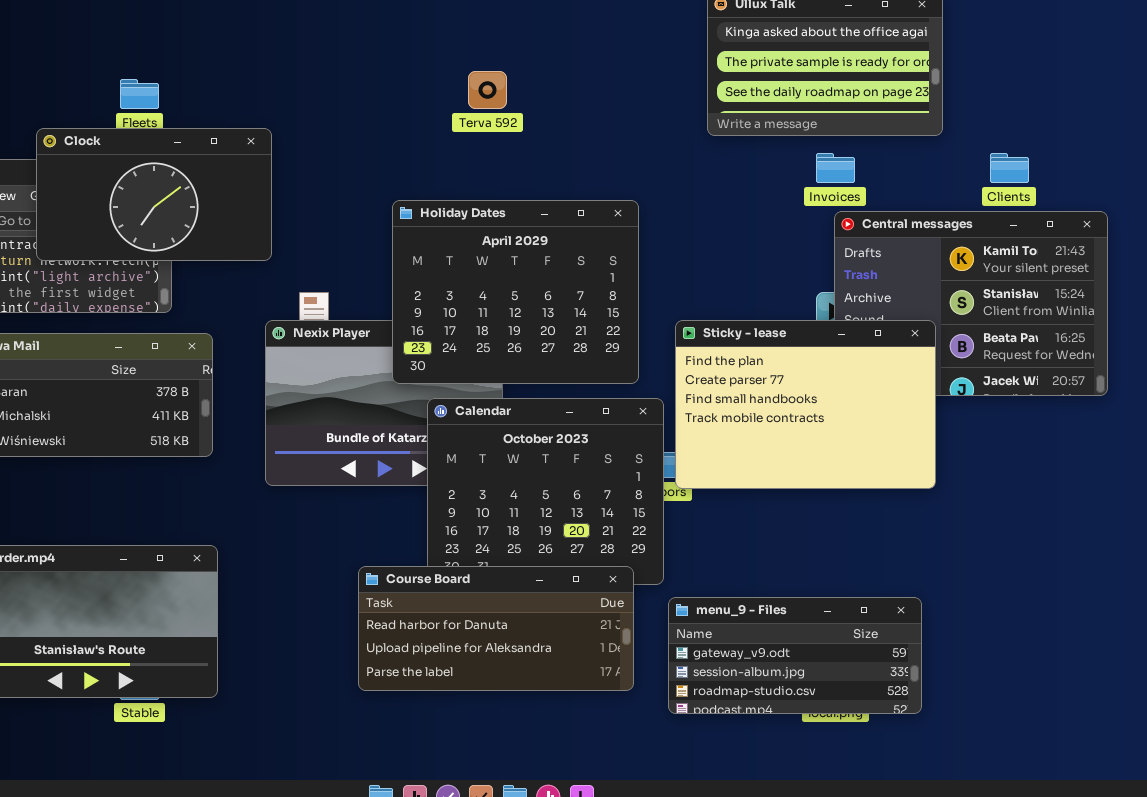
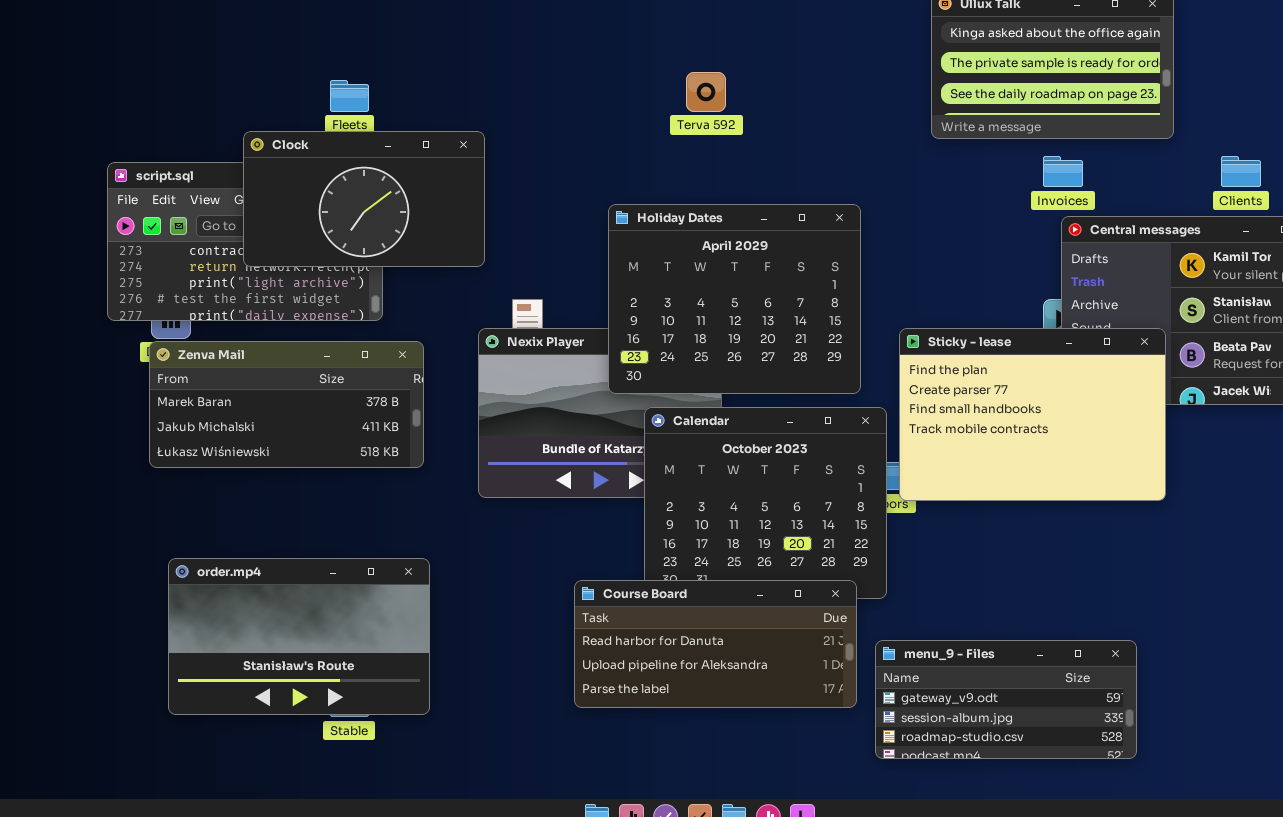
menu_9 - Files: [668,597,922,714] -> [875,640,1137,759], moved

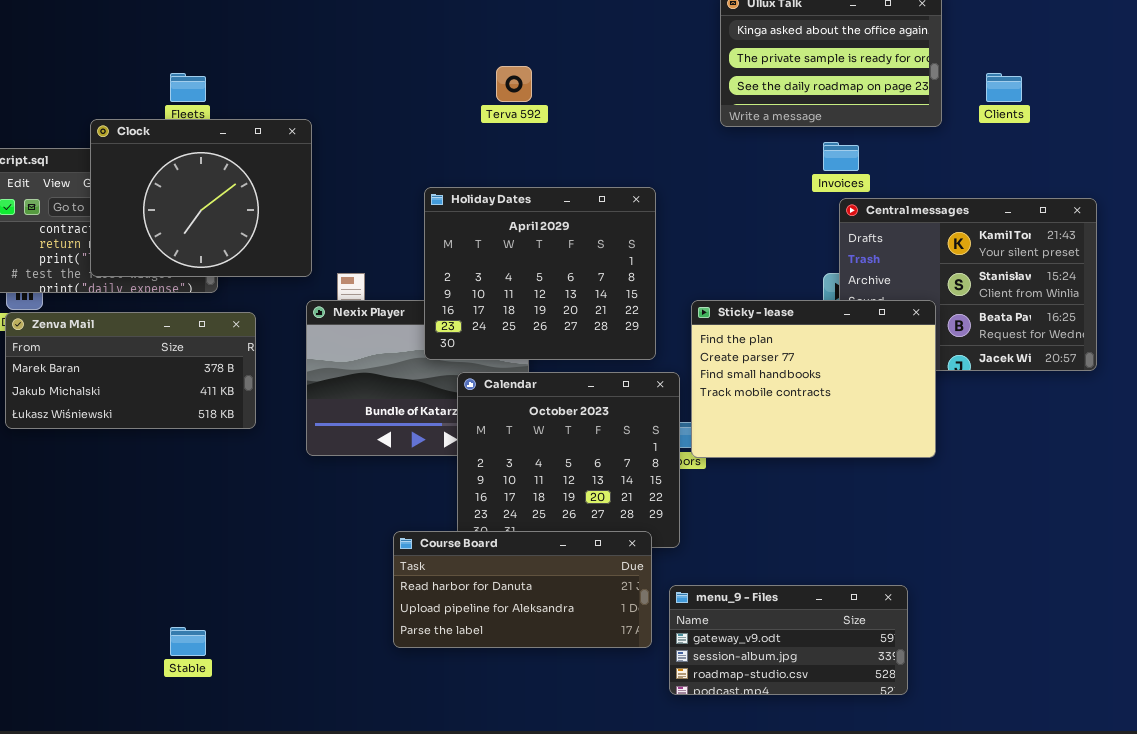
Clock: [243,131,485,267] -> [90,119,312,277], resized
Clients: [1221,156,1261,187] -> [986,73,1022,102], moved
order.mp4: [168,558,430,715] -> none, closed

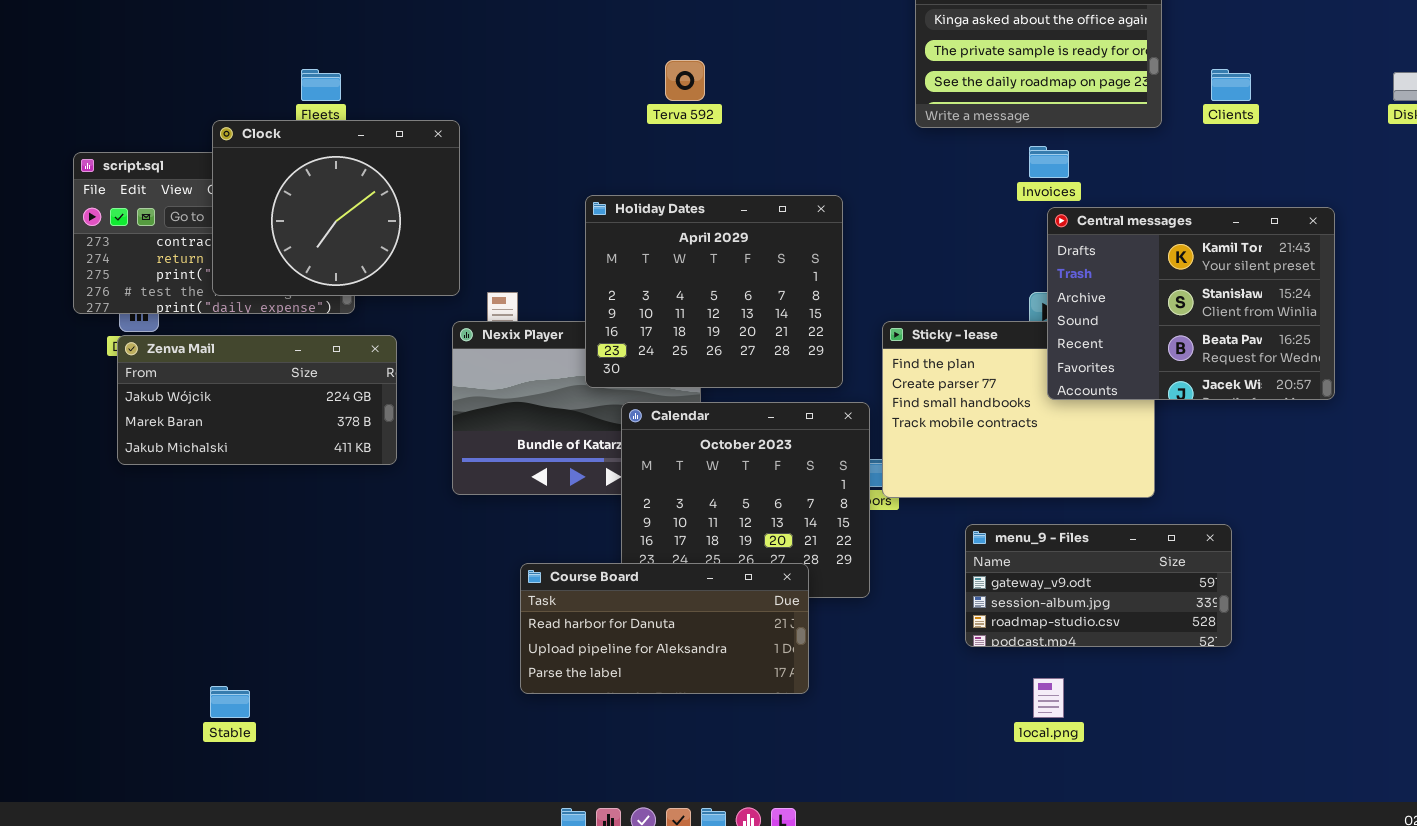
Central messages: [839,198,1097,371] -> [1047,207,1335,400], raised
Zenva Mail: [5,312,256,429] -> [117,335,397,465], scrolled up 1 row
Course Board: [393,531,652,648] -> [520,563,809,694], moved
menu_9 - Files: [669,585,908,695] -> [965,524,1232,647], moved
Stable: [170,627,206,656] -> [210,686,250,718], moved

